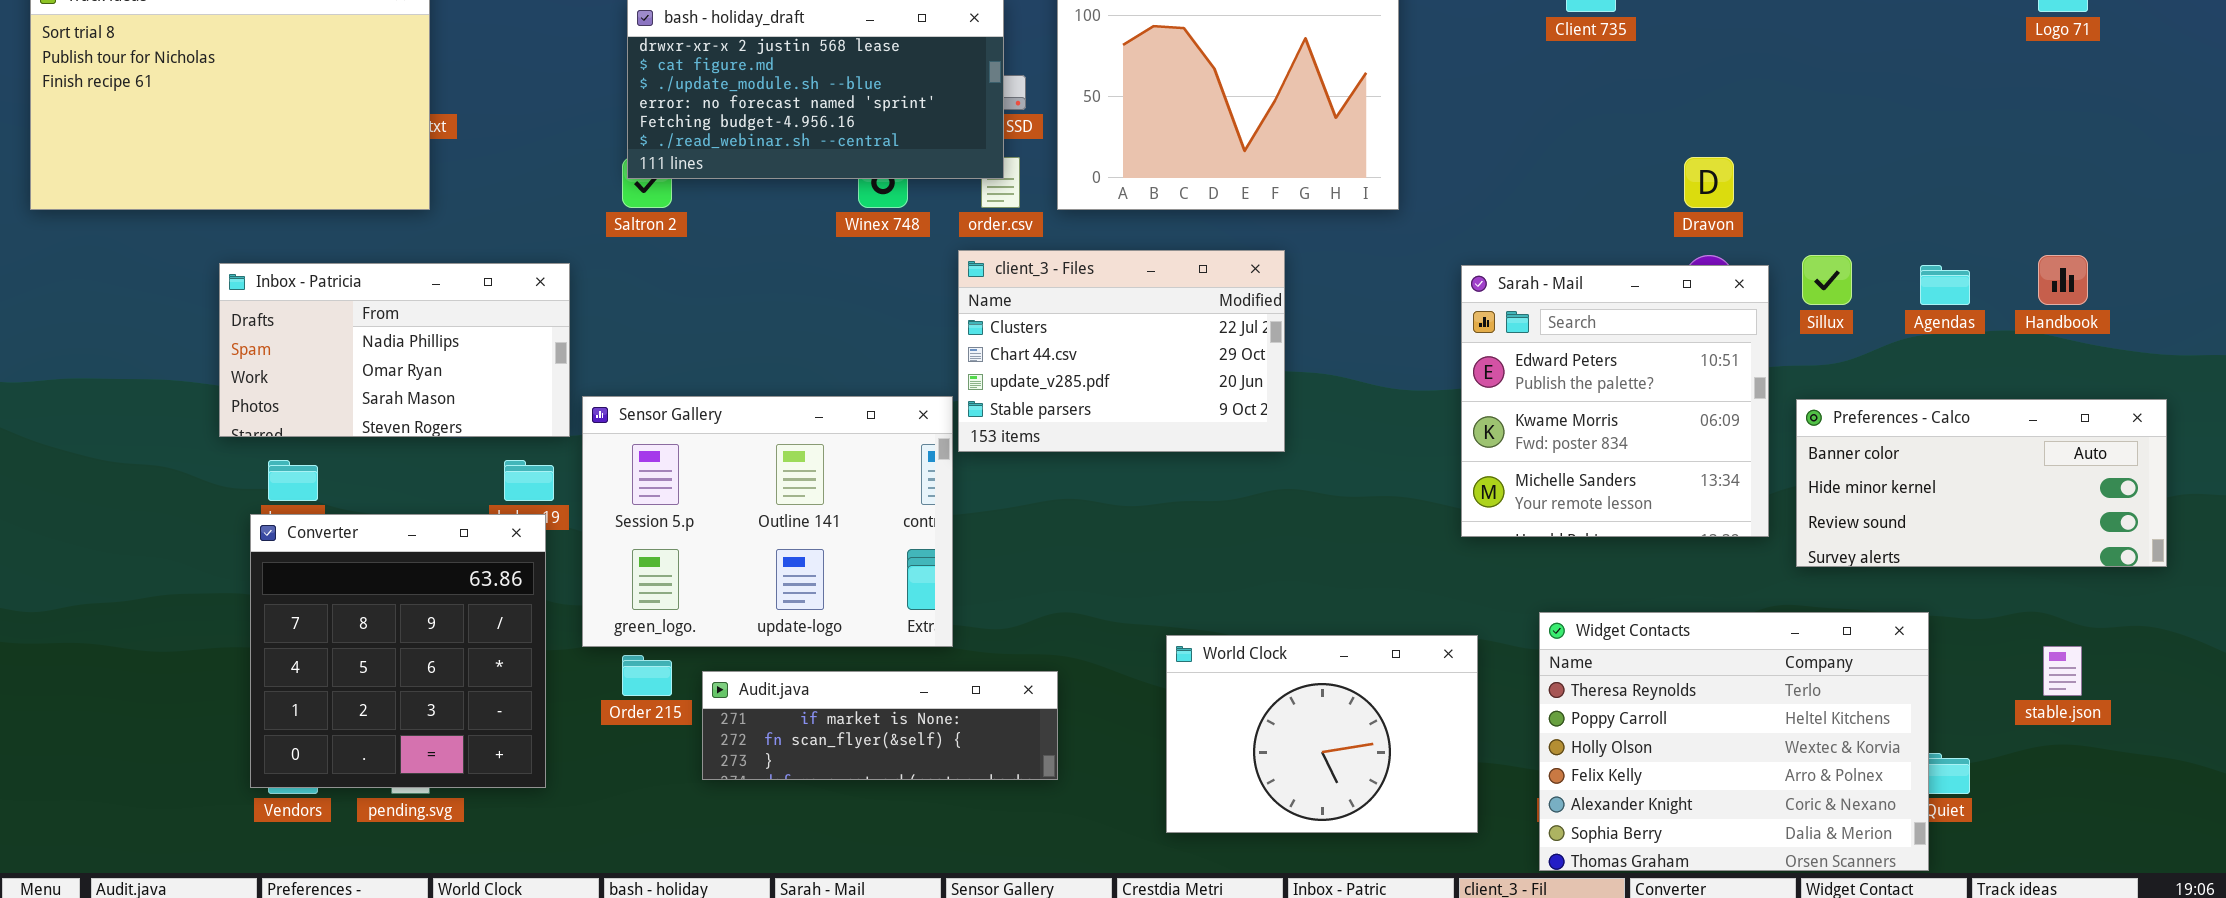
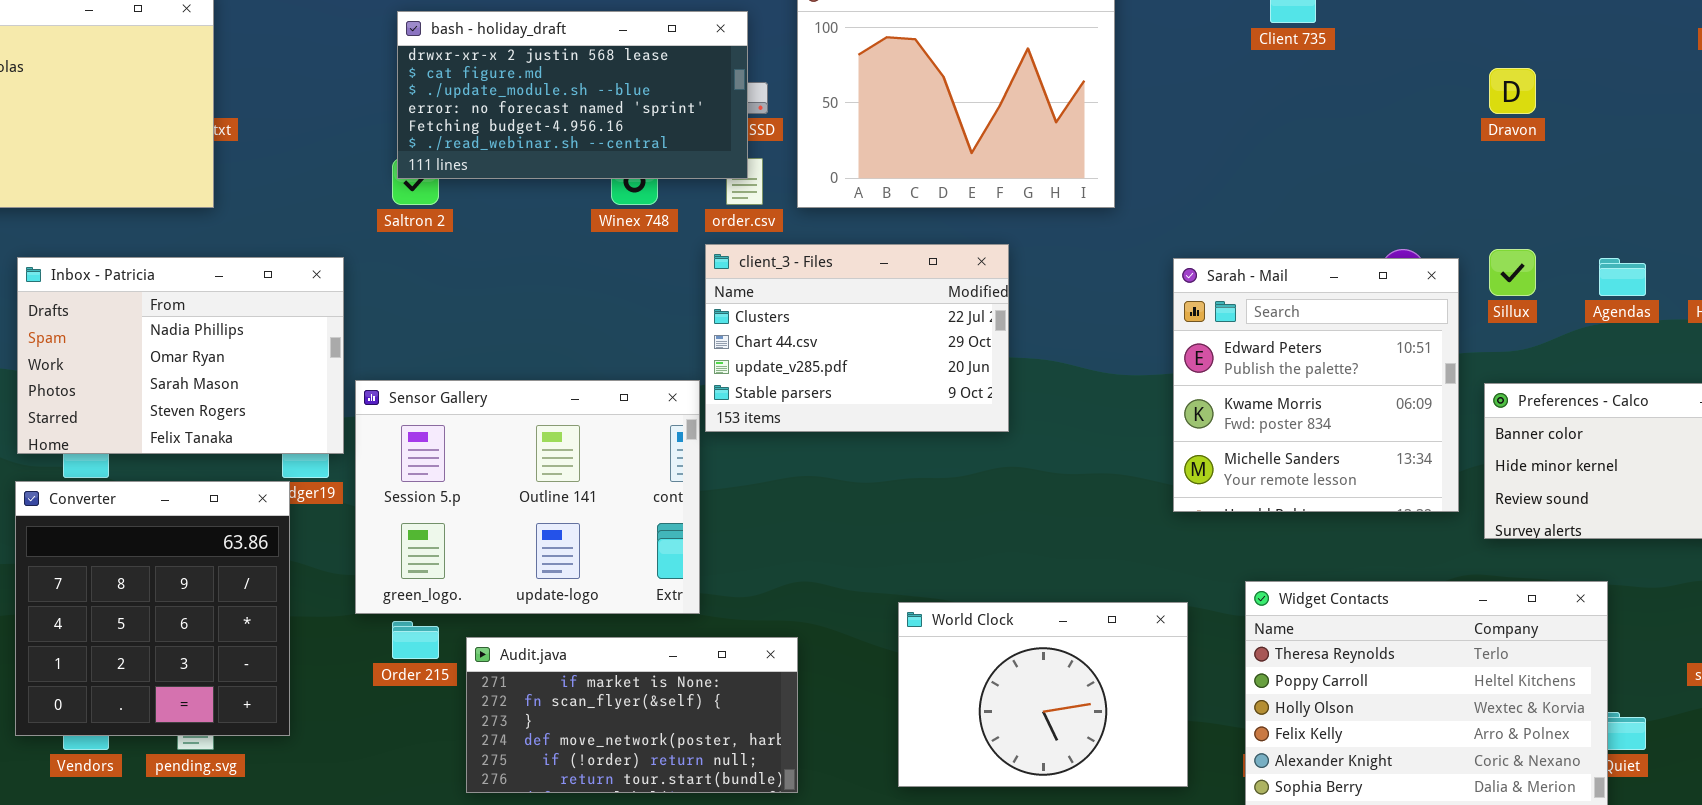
Dravon: [1684,157,1734,208] -> [1489,68,1536,114], moved
Inbox - Patricia: [219,263,570,437] -> [17,257,344,454], resized
Converter: [250,514,546,788] -> [15,481,290,736], moved
Audit.java: [702,671,1058,780] -> [466,637,798,793], resized

